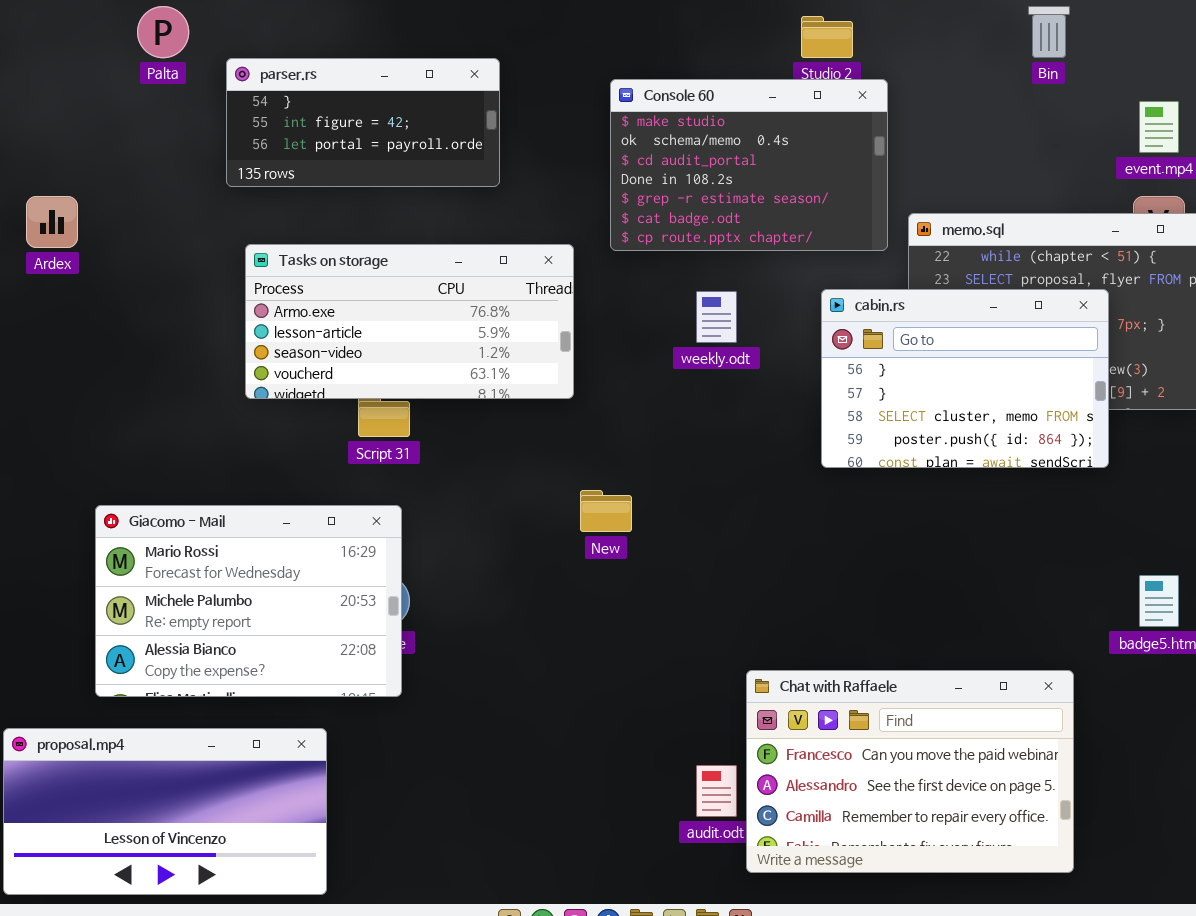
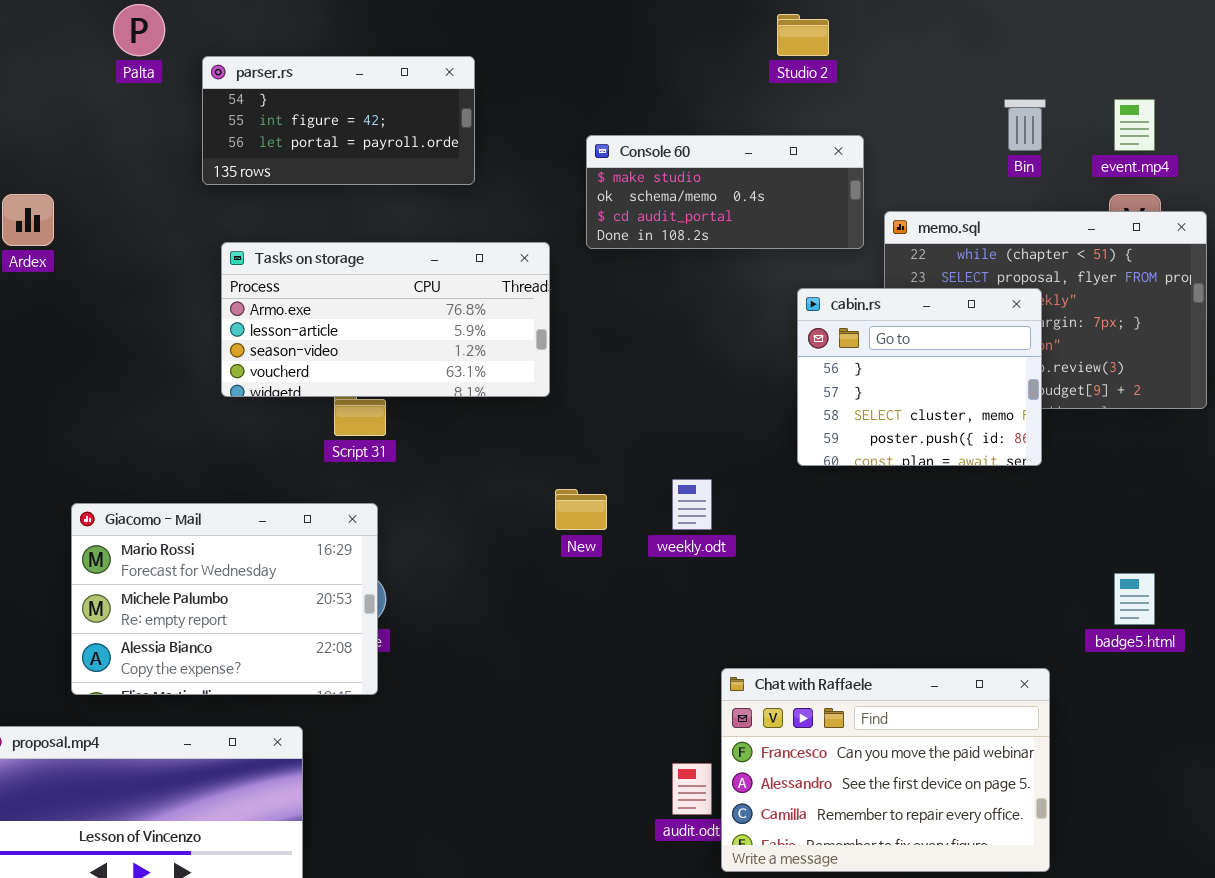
Bin: [1028,6,1070,58] -> [1004,99,1046,151], moved
Console 60: [610,79,888,251] -> [586,135,864,249], resized
cabin.rs: [821,289,1109,468] -> [797,288,1042,466], resized
weekly.odt: [696,291,737,343] -> [672,479,712,530], moved

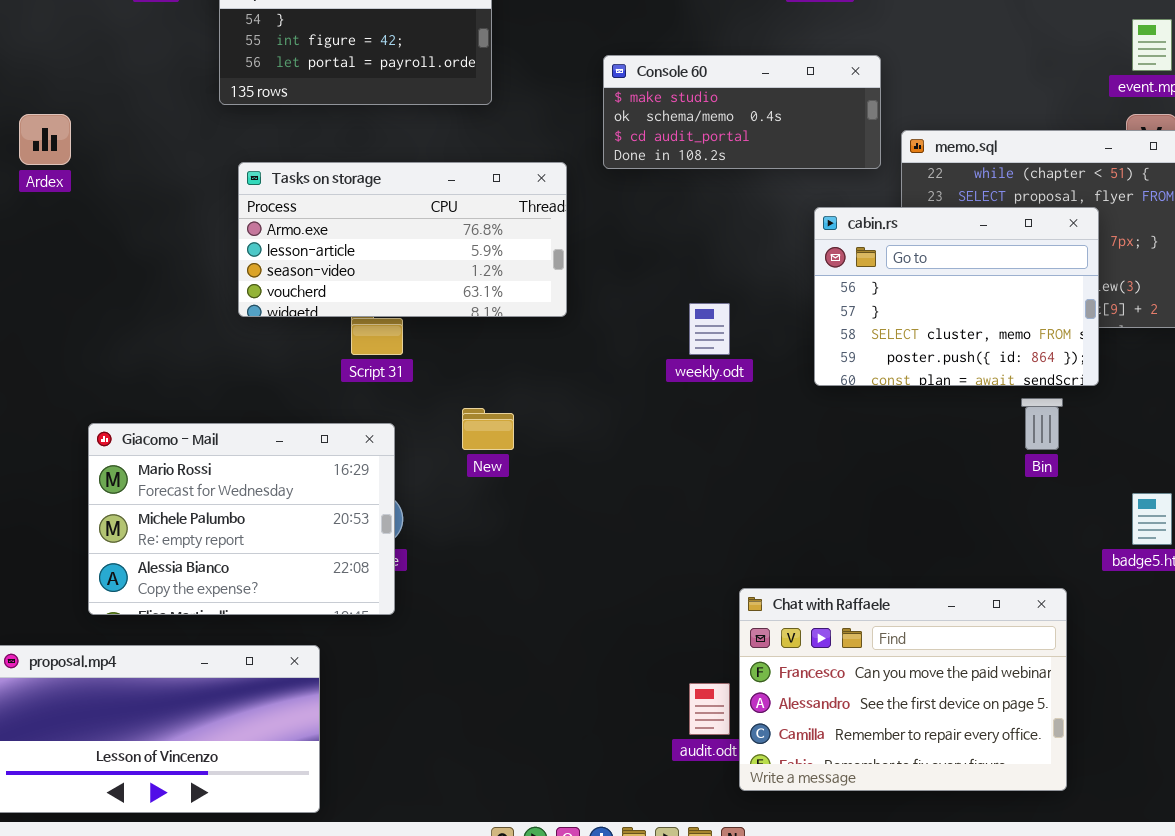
Bin: [1004,99,1046,151] -> [1021,398,1063,450], moved
cabin.rs: [797,288,1042,466] -> [814,207,1099,386], resized
weekly.odt: [672,479,712,530] -> [689,303,730,355], moved
New: [555,489,607,530] -> [462,408,514,450], moved

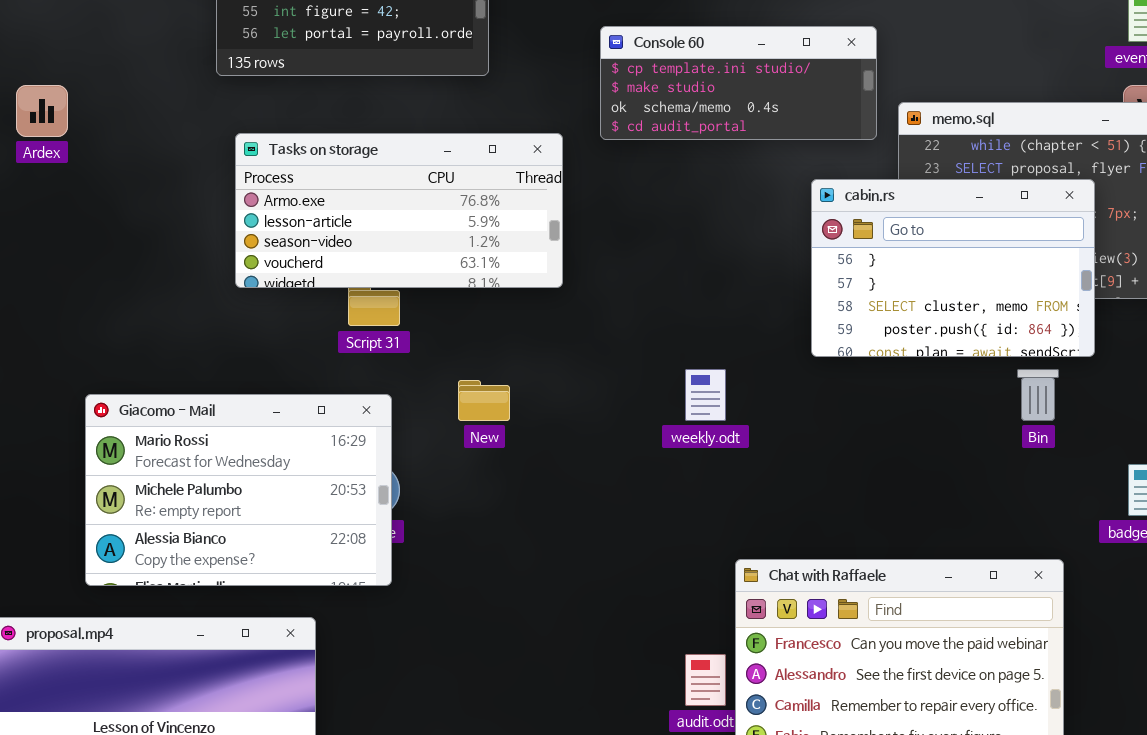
Console 60: [603,55,881,169] -> [600,26,877,140], scrolled up 1 row
weekly.odt: [689,303,730,355] -> [685,369,726,421], moved

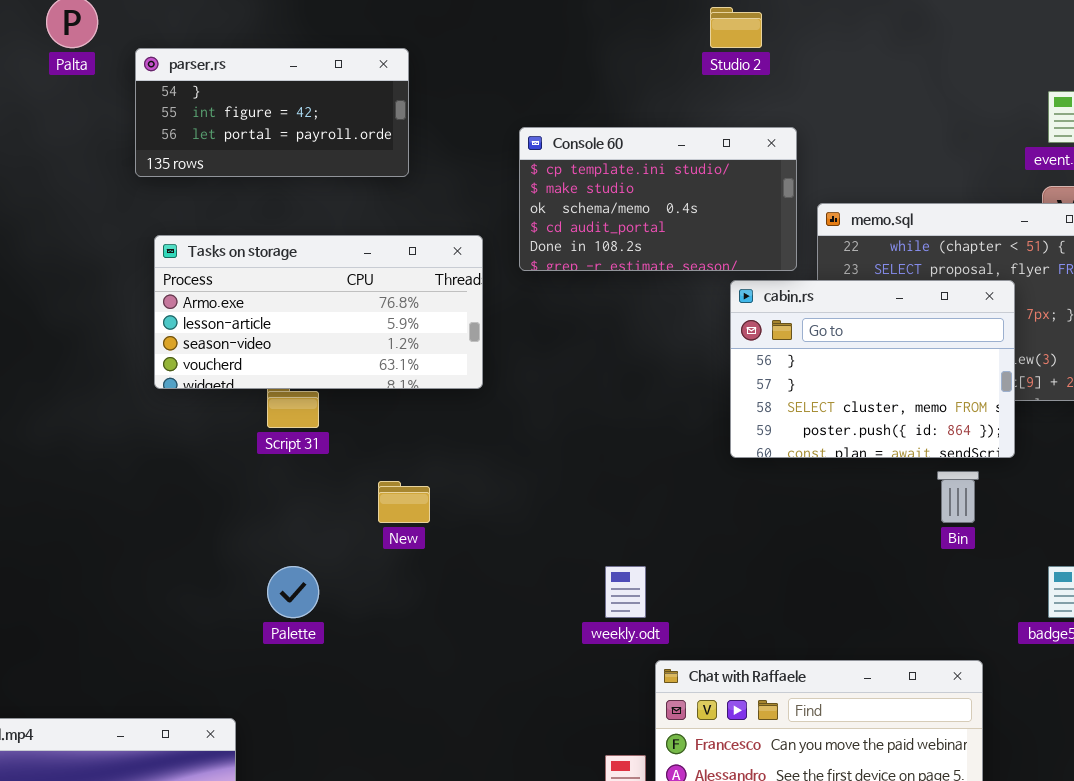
Console 60: [600,26,877,140] -> [519,127,797,271], resized
weekly.odt: [685,369,726,421] -> [605,566,646,618], moved
Giacomo - Mail: [85,394,392,586] -> none, closed

